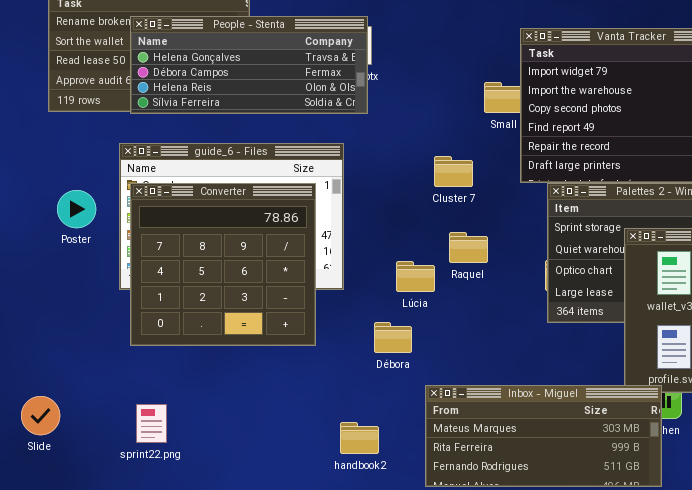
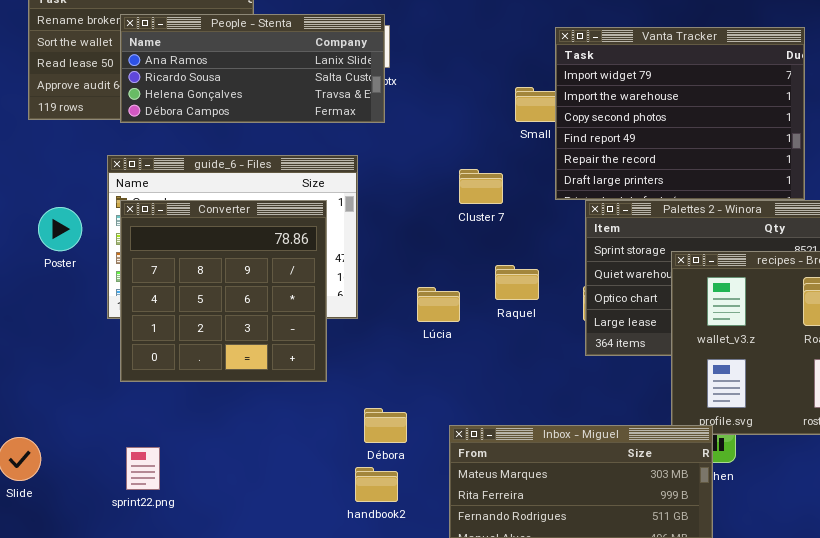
People - Stenta: [130,16,368,114] -> [120,14,385,123], scrolled up 2 rows
Raquel: [449,232,488,263] -> [495,265,539,300], moved
Débora: [374,322,412,353] -> [364,408,407,443], moved

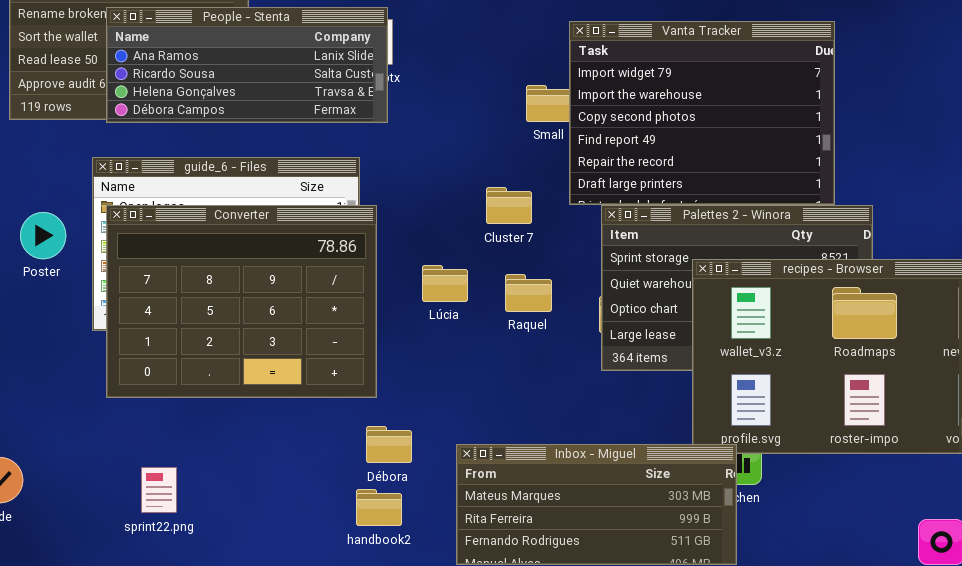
Cluster 7: [459,169,503,204] -> [486,187,532,224], moved
Converter: [120,200,327,382] -> [106,205,377,398], resized
Lúcia: [417,287,460,322] -> [422,265,468,302], moved
sprint22.png: [126,447,160,490] -> [141,467,177,513], moved

